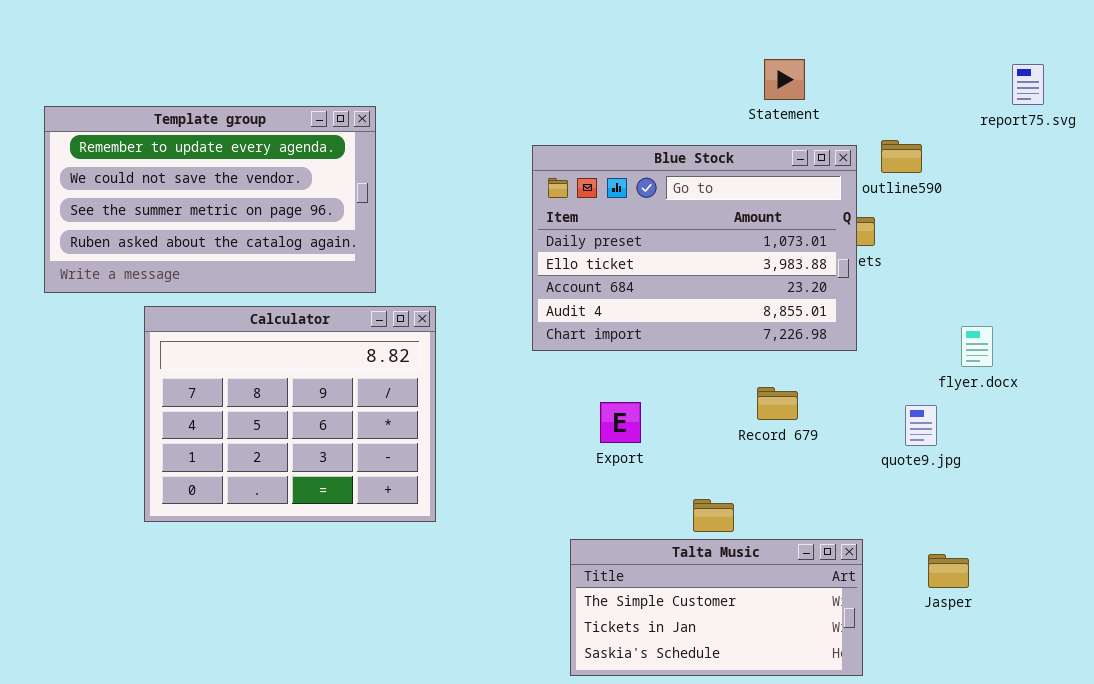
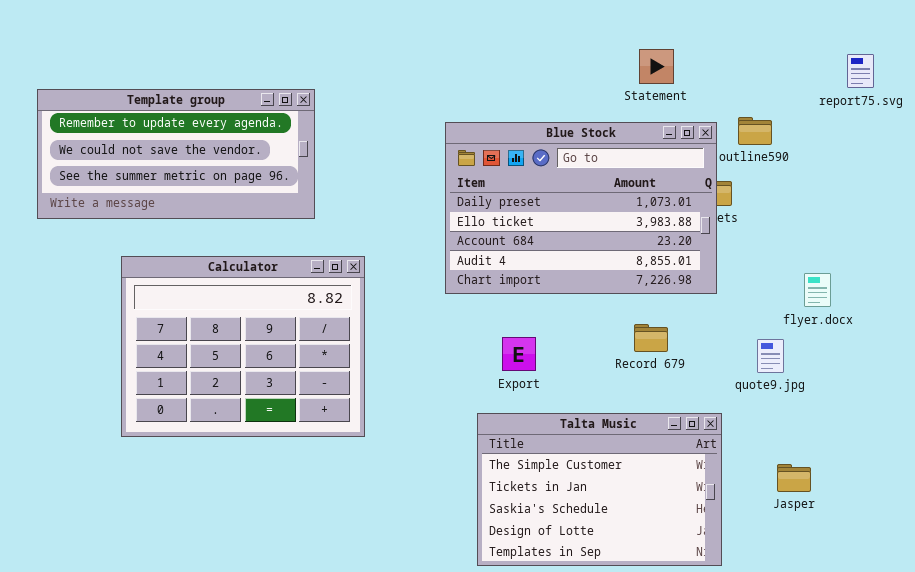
Template group: [44,106,376,293] -> [37,89,315,219], resized
Talta Music: [570,539,863,676] -> [477,413,722,566], resized

